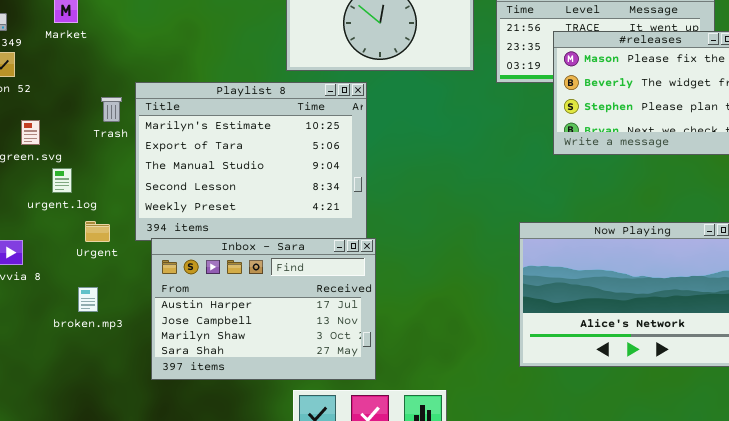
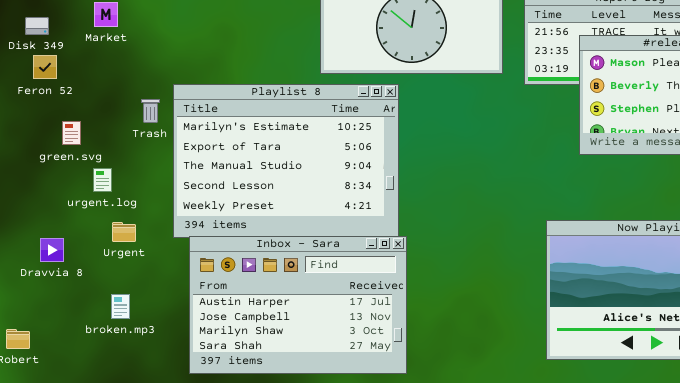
Urgent: [85,221,110,242] -> [112,222,136,242], moved
broken.mp3: [78,287,98,312] -> [111,294,130,319], moved

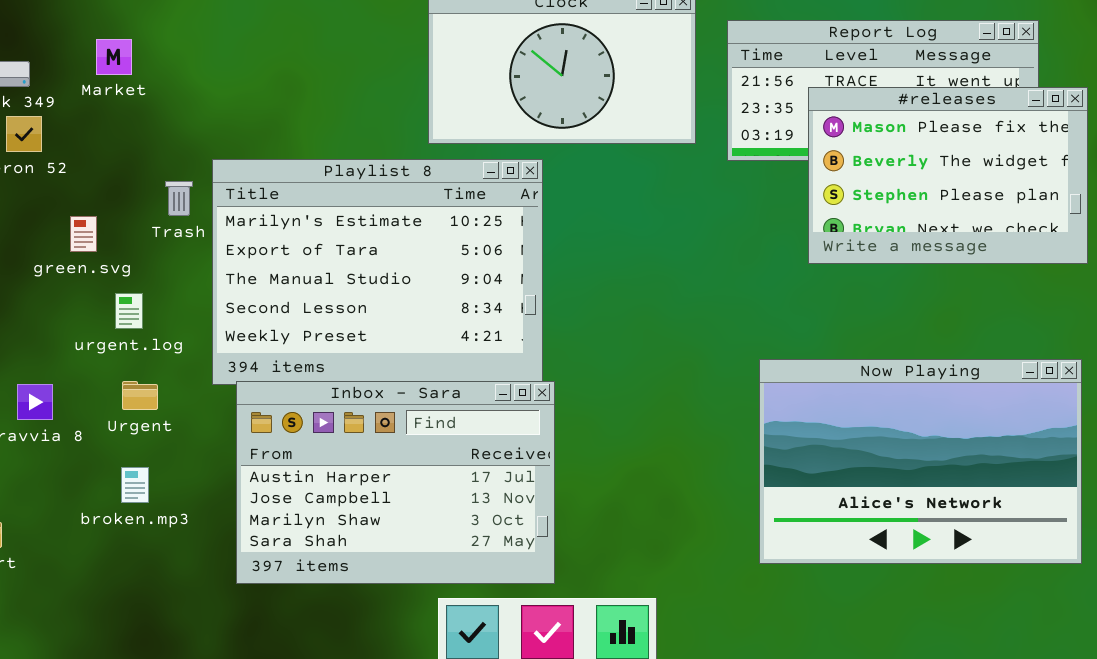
green.svg: [62,121,81,145] -> [70,216,97,252], moved
urgent.log: [93,168,112,192] -> [115,293,143,329], moved
Urgent: [112,222,136,242] -> [122,381,158,410], moved

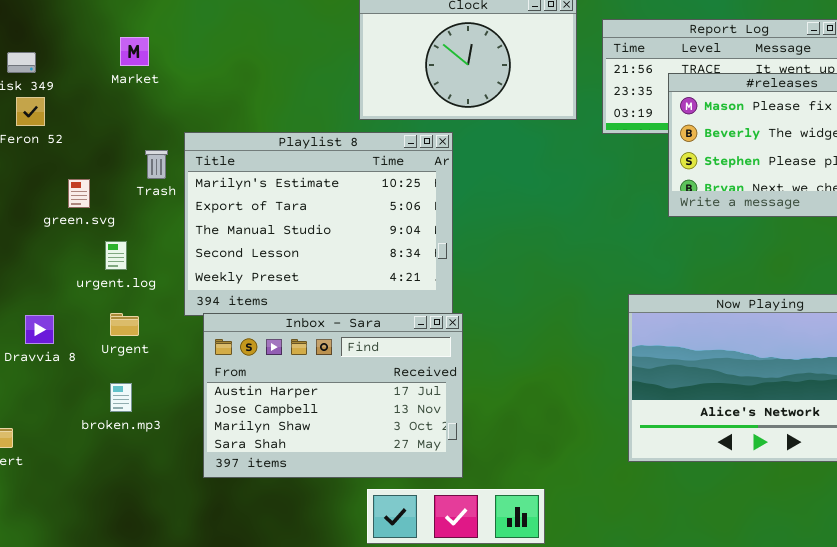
Market: [96,39,132,75] -> [120,37,149,66], moved

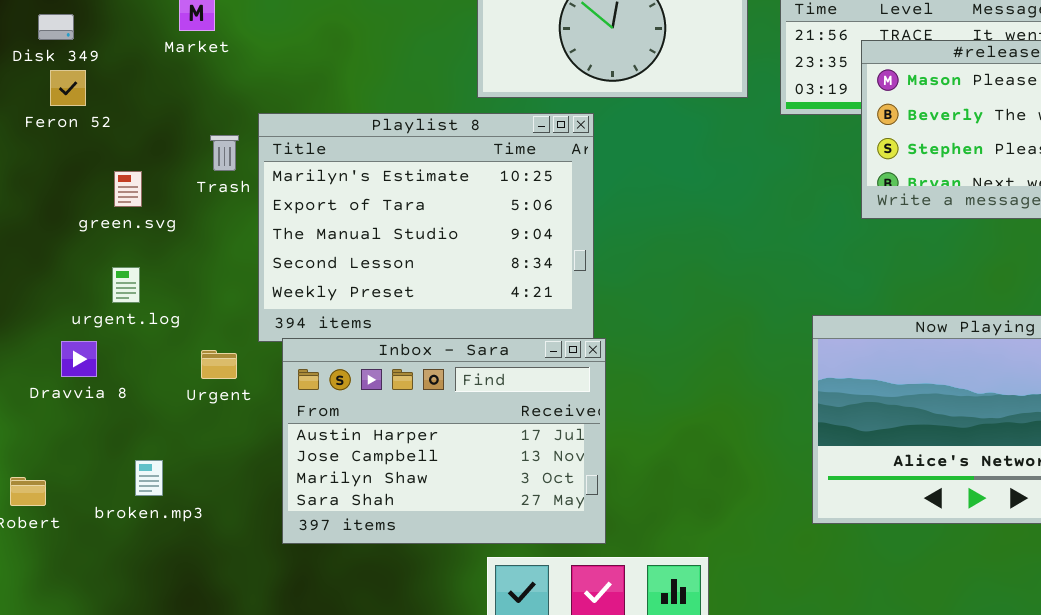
urgent.log: [105,241,127,270] -> [112,267,140,303], moved
Urgent: [110,313,139,336] -> [201,350,237,379], moved
broken.mp3: [110,383,132,412] -> [135,460,163,496], moved

